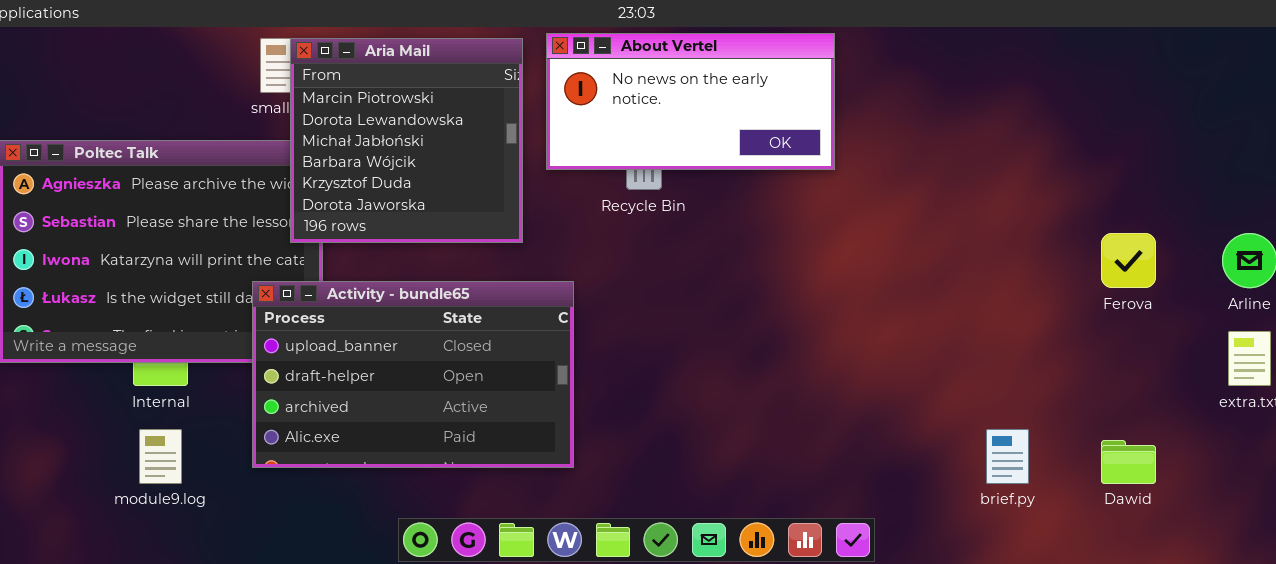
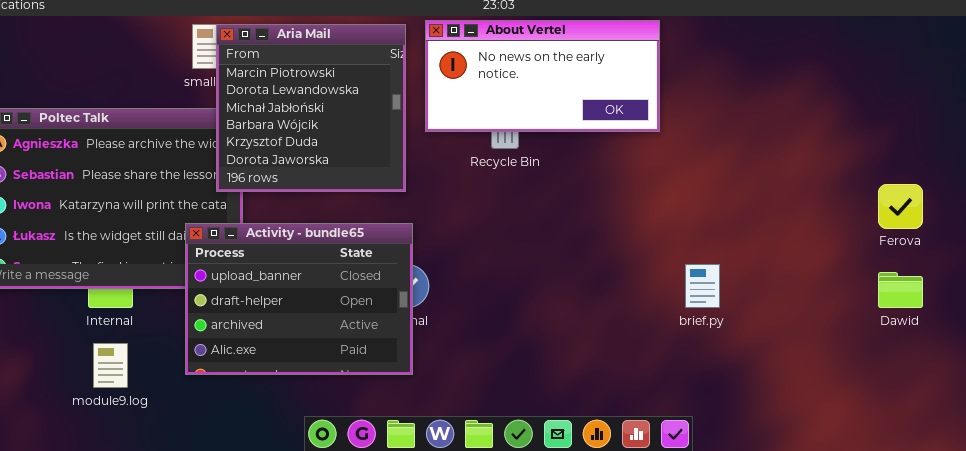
Activity - bundle65: [252,281,574,468] -> [185,223,413,375], resized
brief.py: [986,429,1029,484] -> [685,264,720,308], moved
Dawid: [1101,440,1156,484] -> [878,272,923,308], moved

